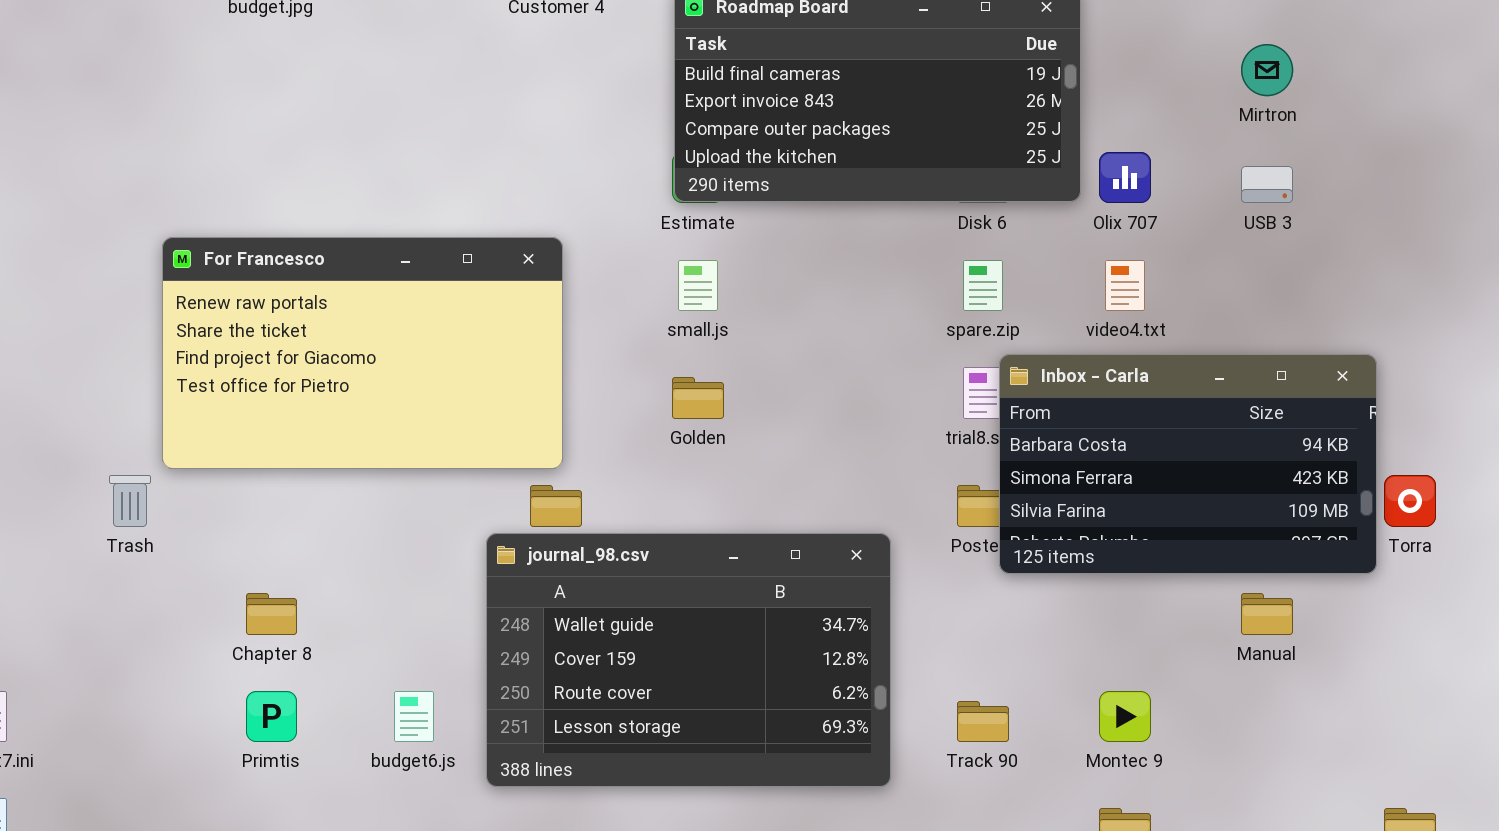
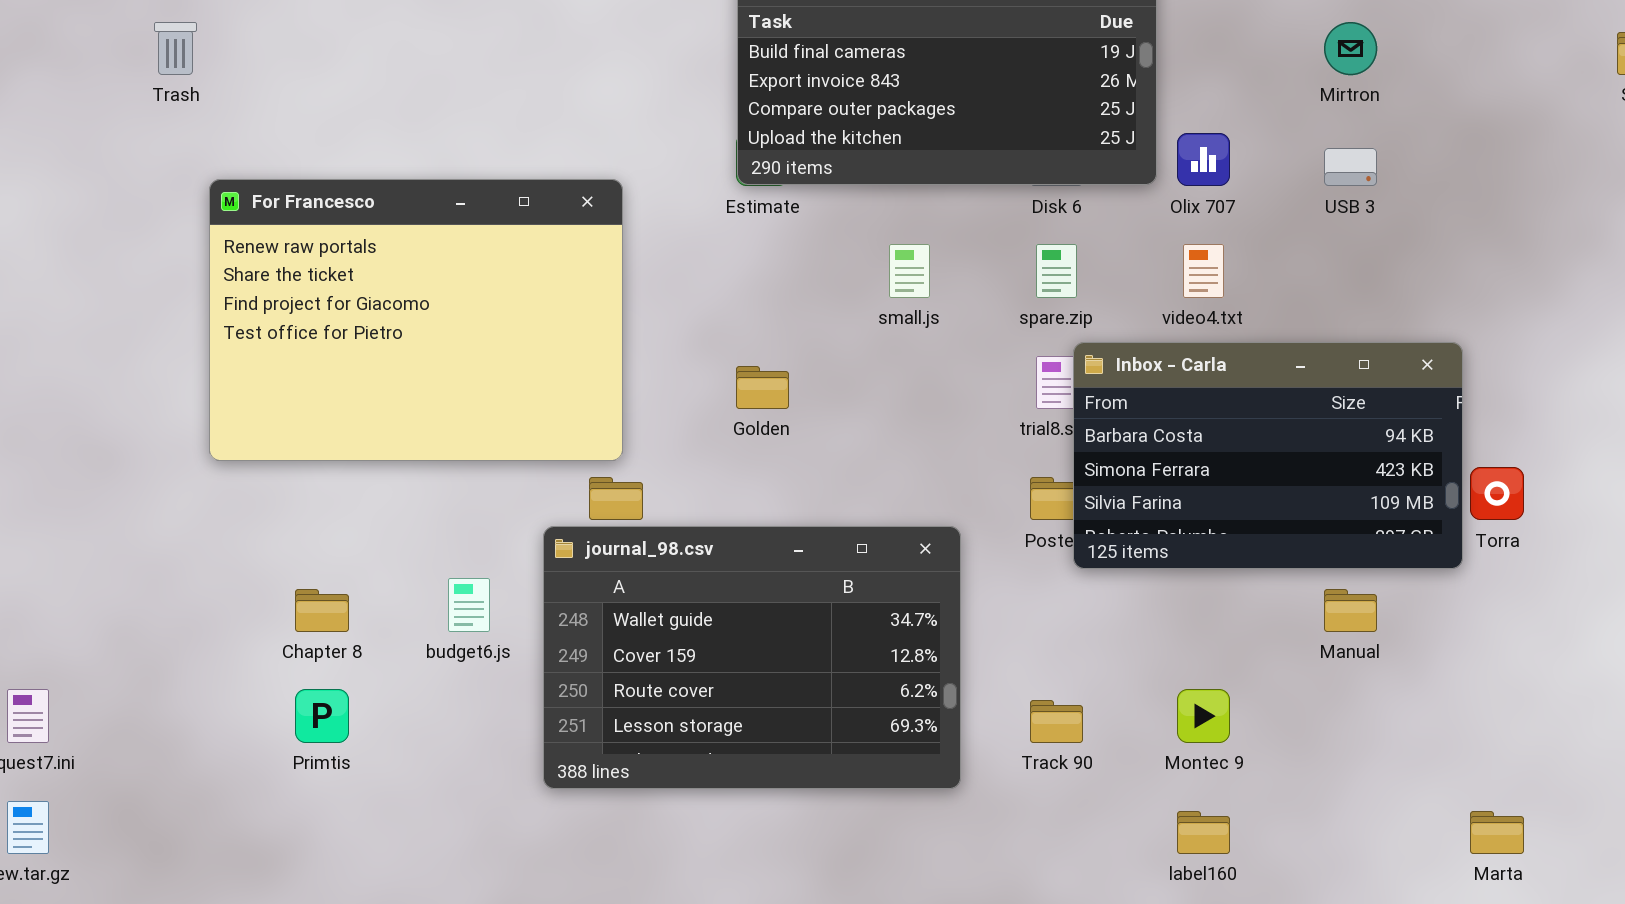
For Francesco: [162,237,563,469] -> [209,179,623,461], resized
small.js: [678,260,718,311] -> [889,244,930,298], moved
Trash: [109,475,151,527] -> [154,22,197,75], moved
budget6.js: [394,691,434,742] -> [448,578,490,632], moved

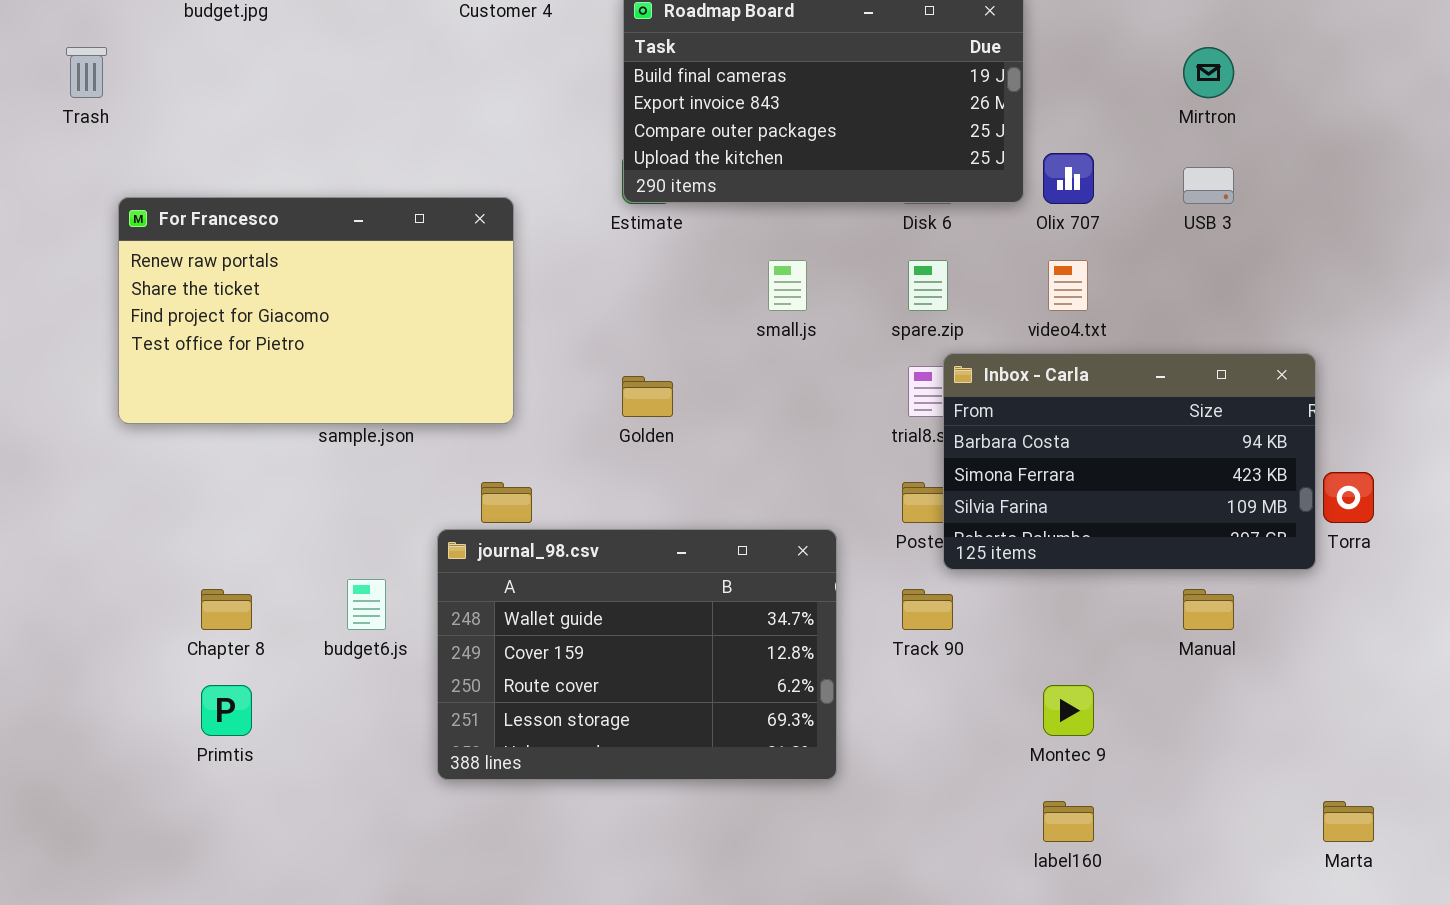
For Francesco: [209,179,623,461] -> [118,197,514,424], resized
Track 90: [1030,700,1083,743] -> [902,589,953,630], moved

